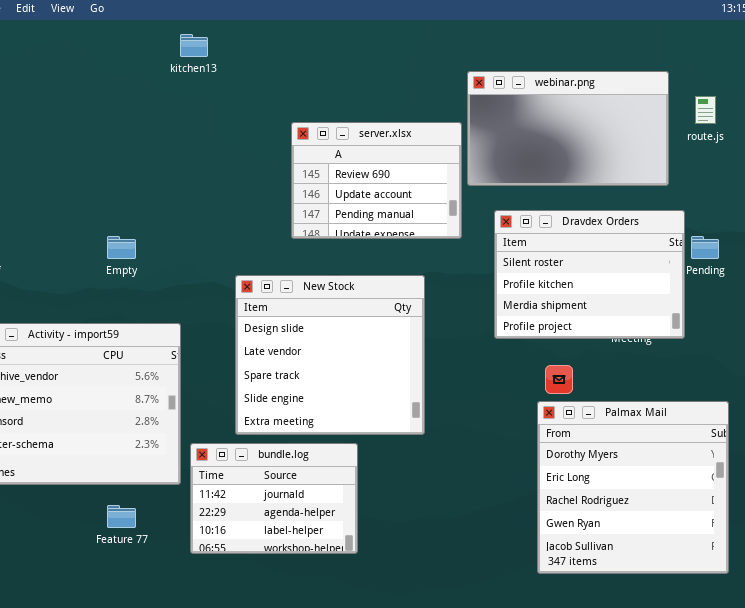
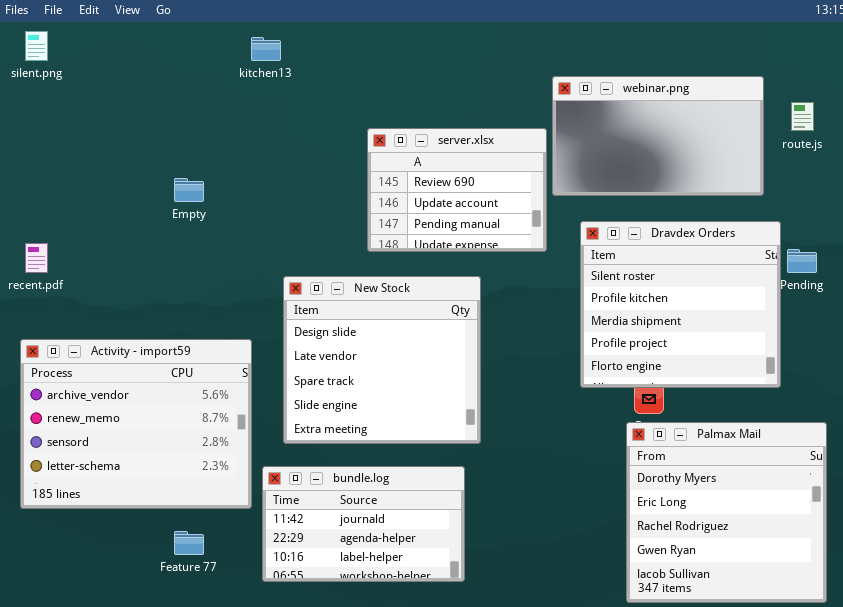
Dravdex Orders: [494,210,685,339] -> [580,221,781,388], resized
Empty: [107,236,136,259] -> [174,178,204,202], moved
New Stock: [235,275,425,435] -> [283,276,481,444], moved
bundle.log: [190,443,358,554] -> [262,466,465,582], resized

